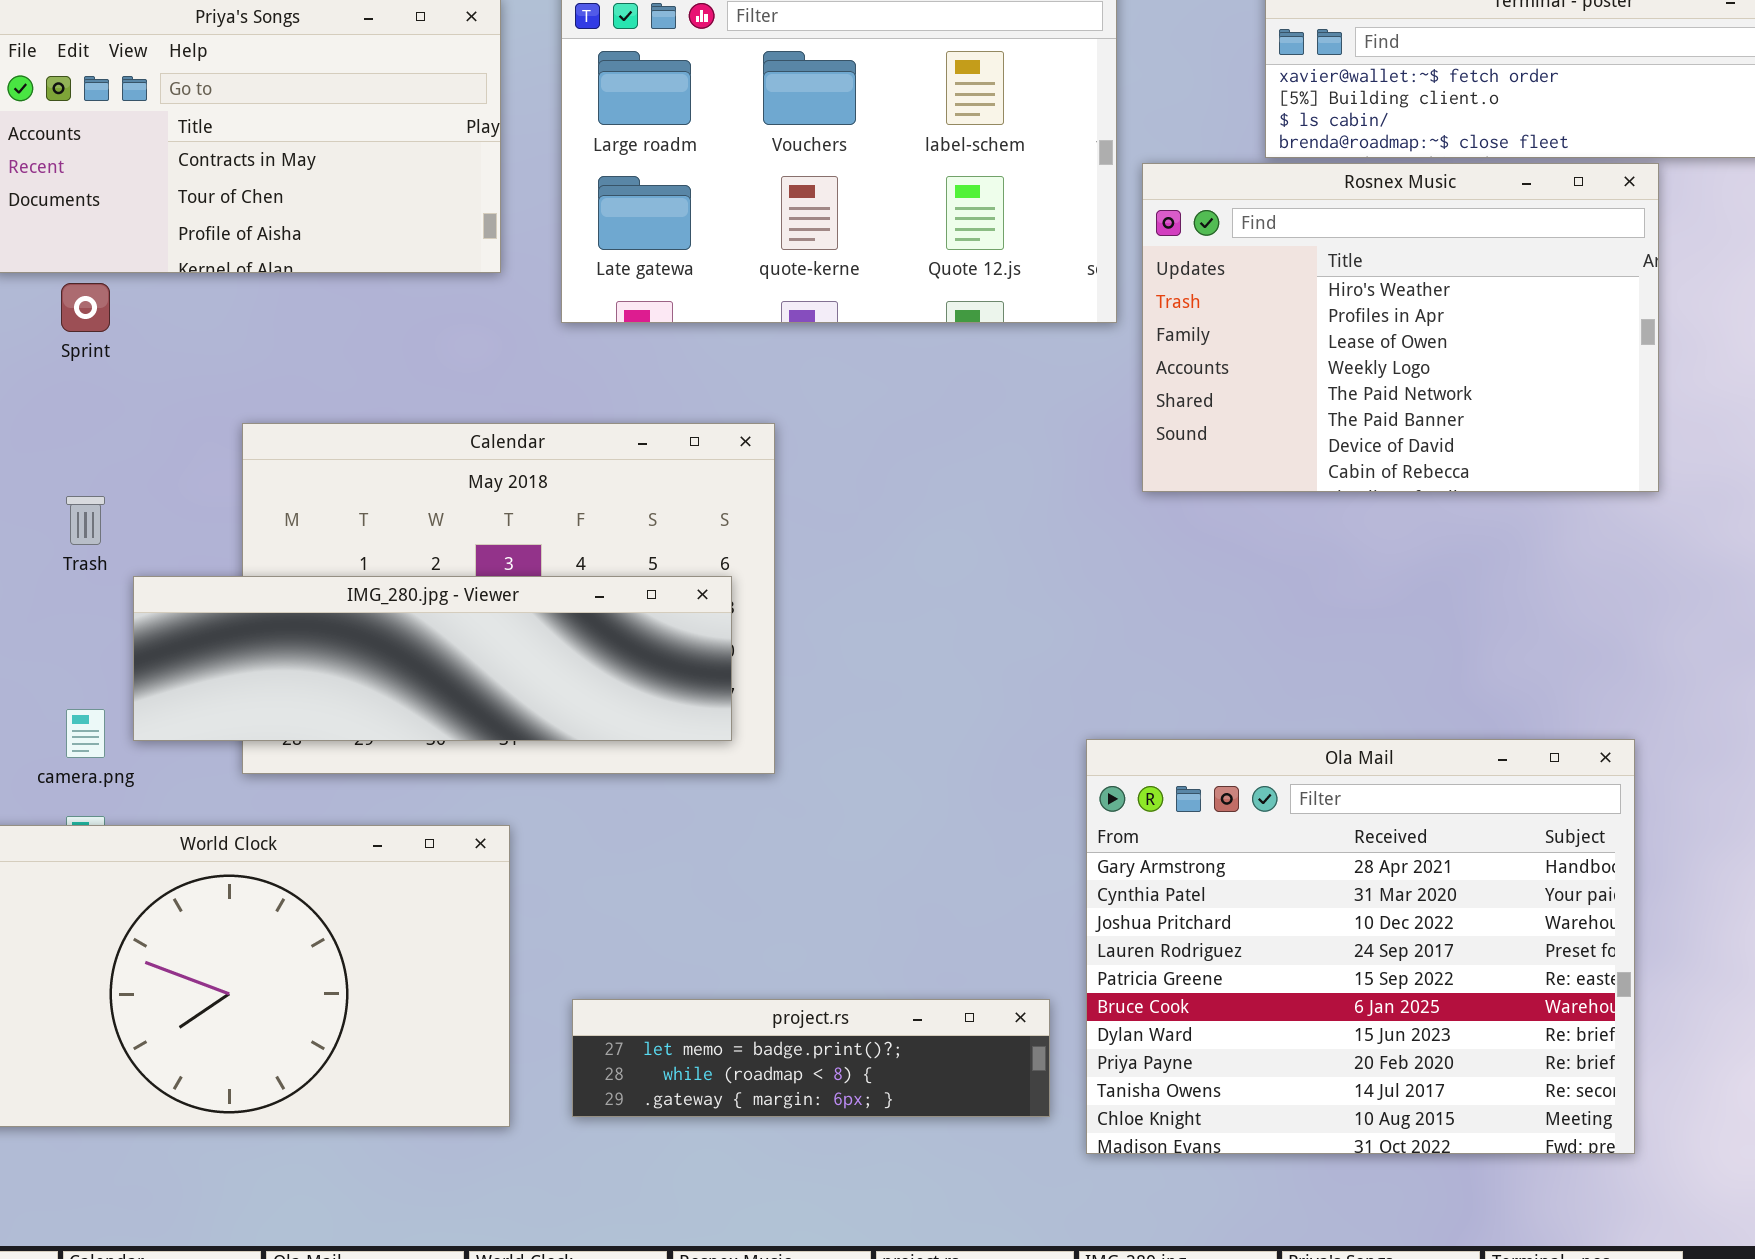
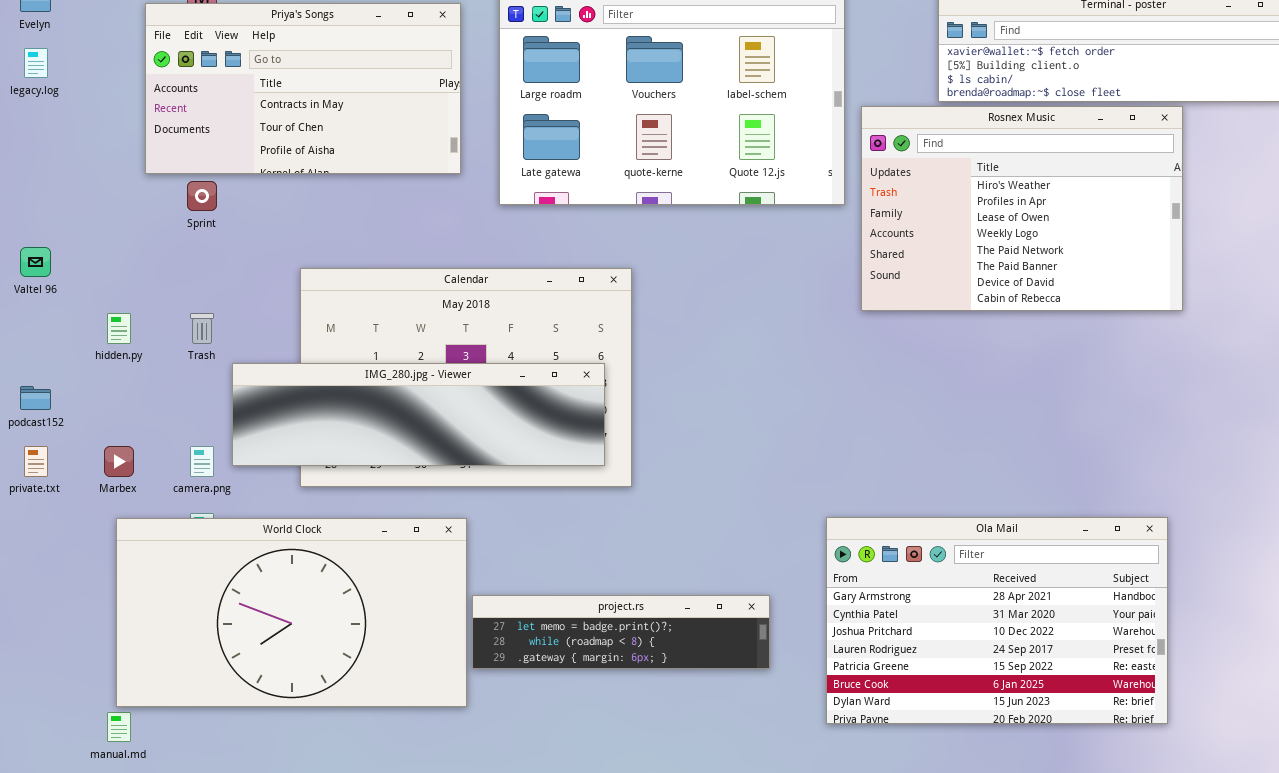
Ola Mail: [1086,739,1635,1154] -> [826,517,1168,724], resized
project.rs: [572,999,1050,1117] -> [472,595,770,669], moved

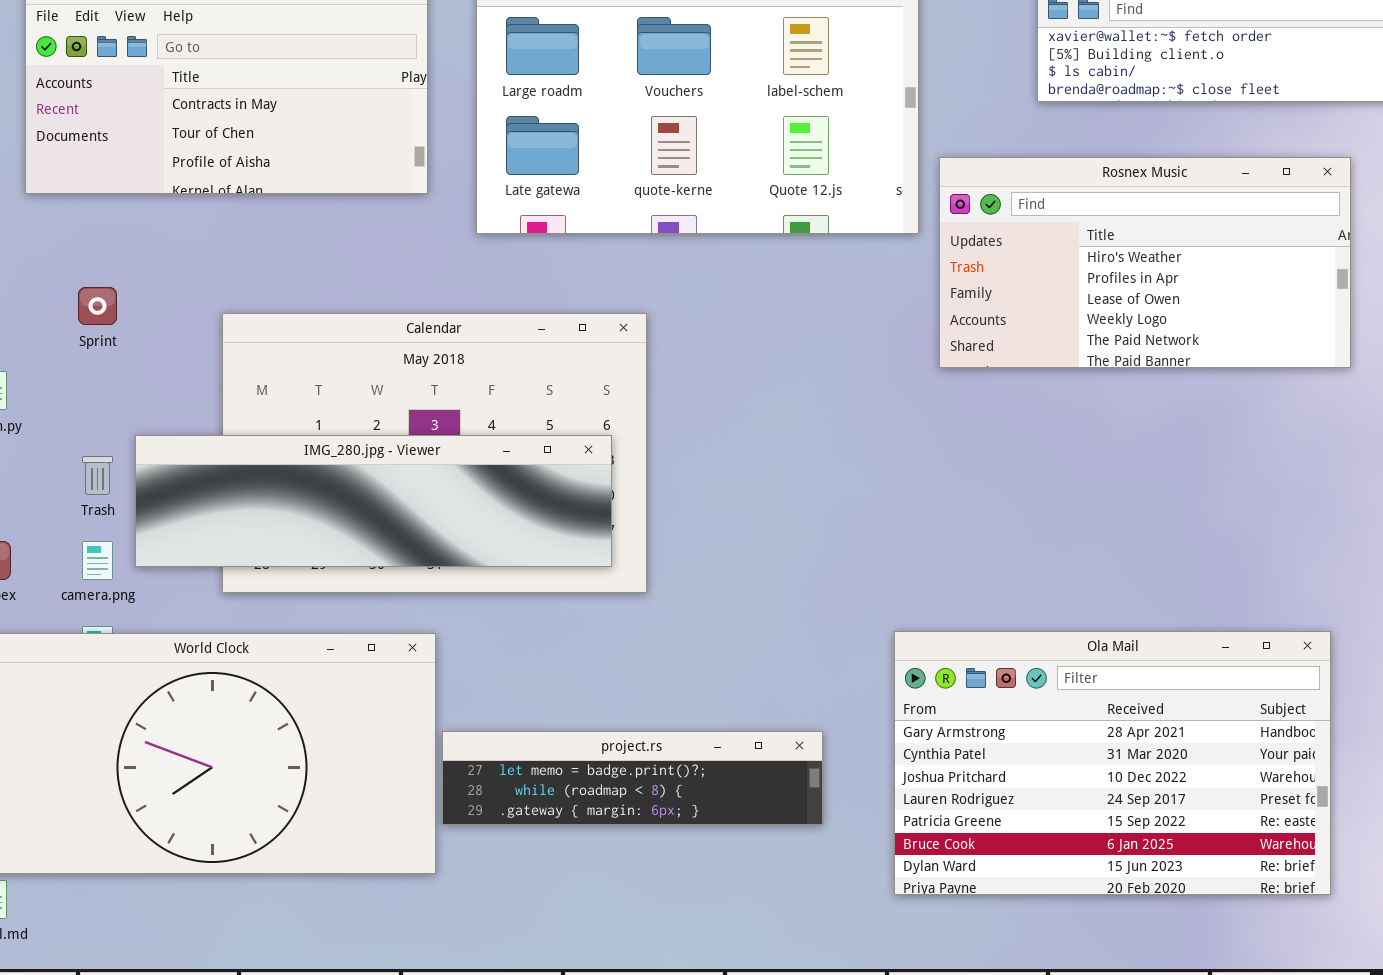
Rosnex Music: [861,106,1183,311] -> [939,157,1351,368], resized
Sprint: [187,181,217,211] -> [78,287,117,325], moved
Trash: [190,313,214,344] -> [82,456,113,495], moved

